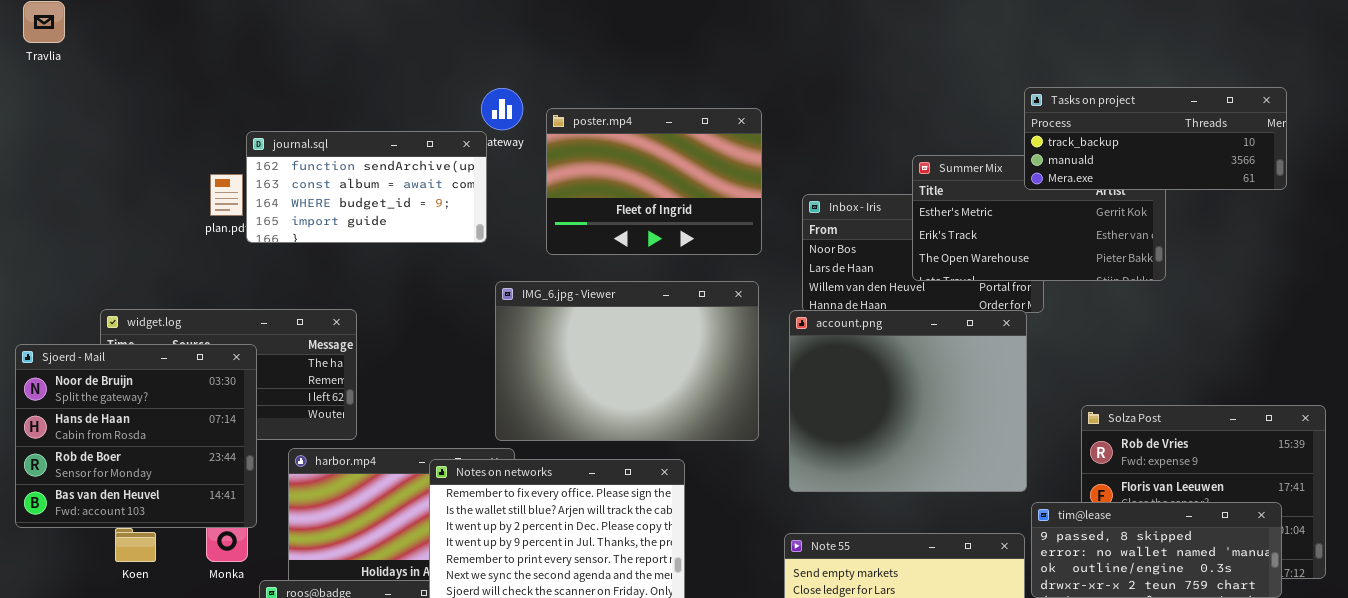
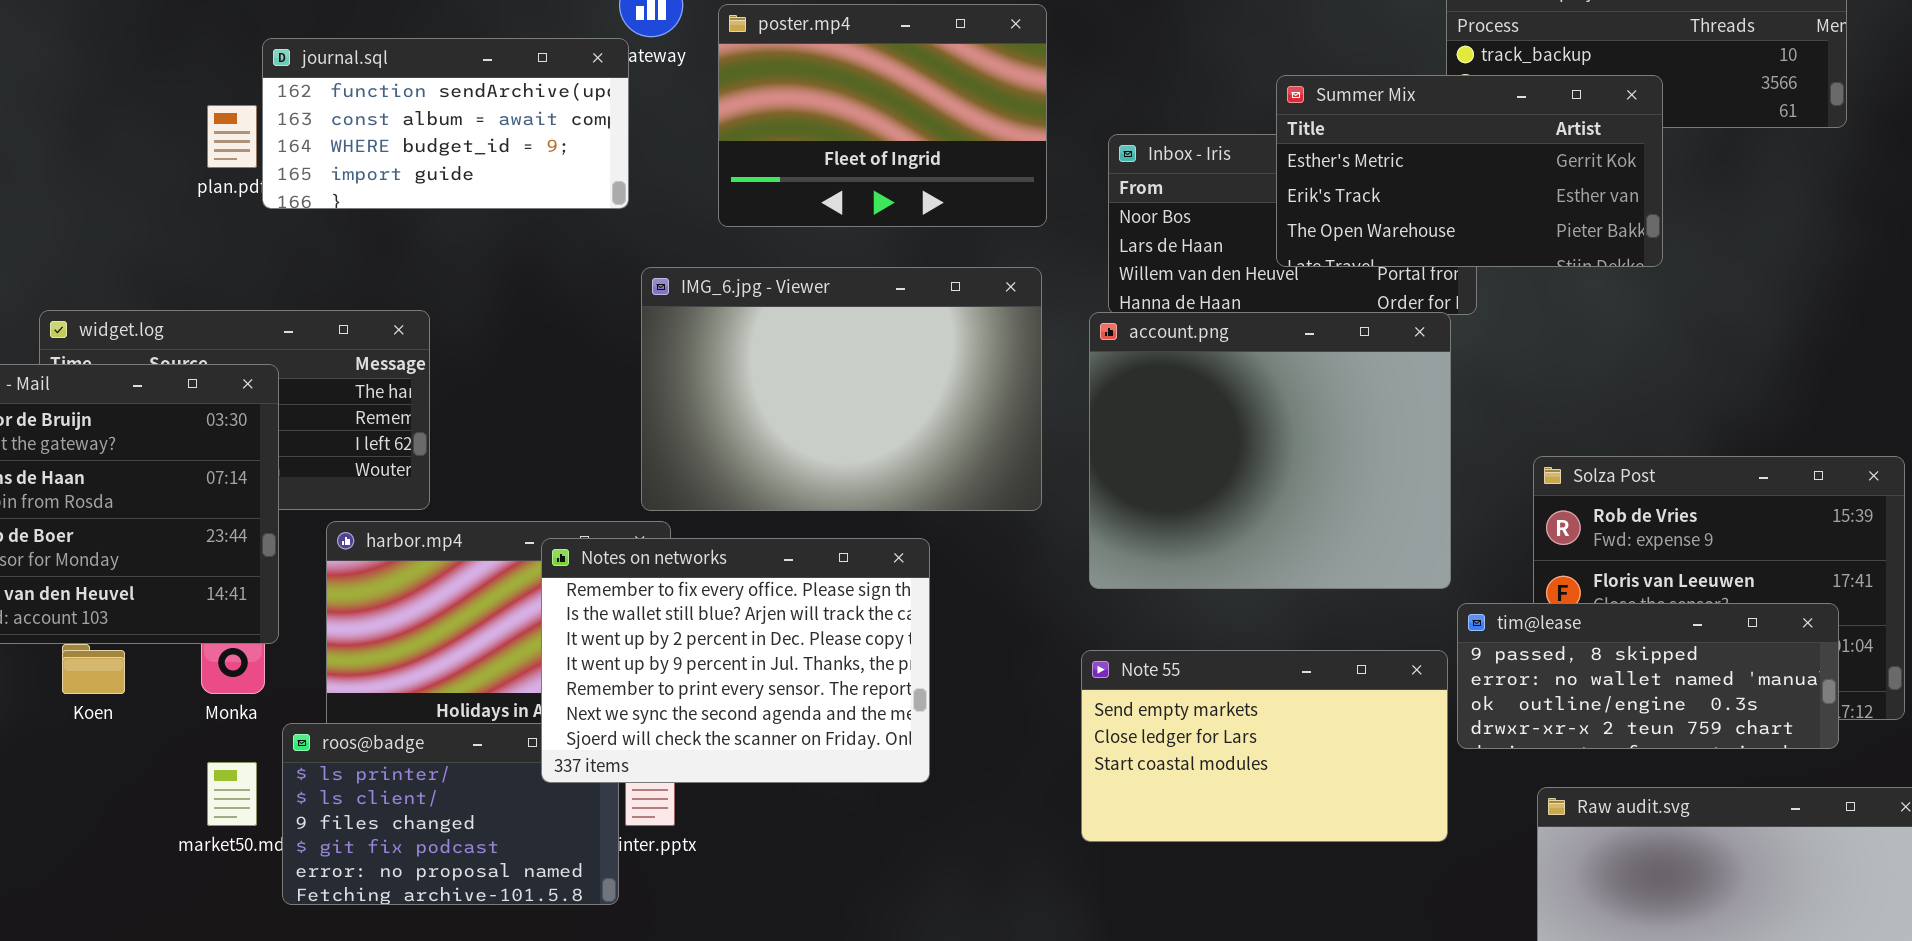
Summer Mix: [912,155,1166,281] -> [1276,75,1663,267], raised

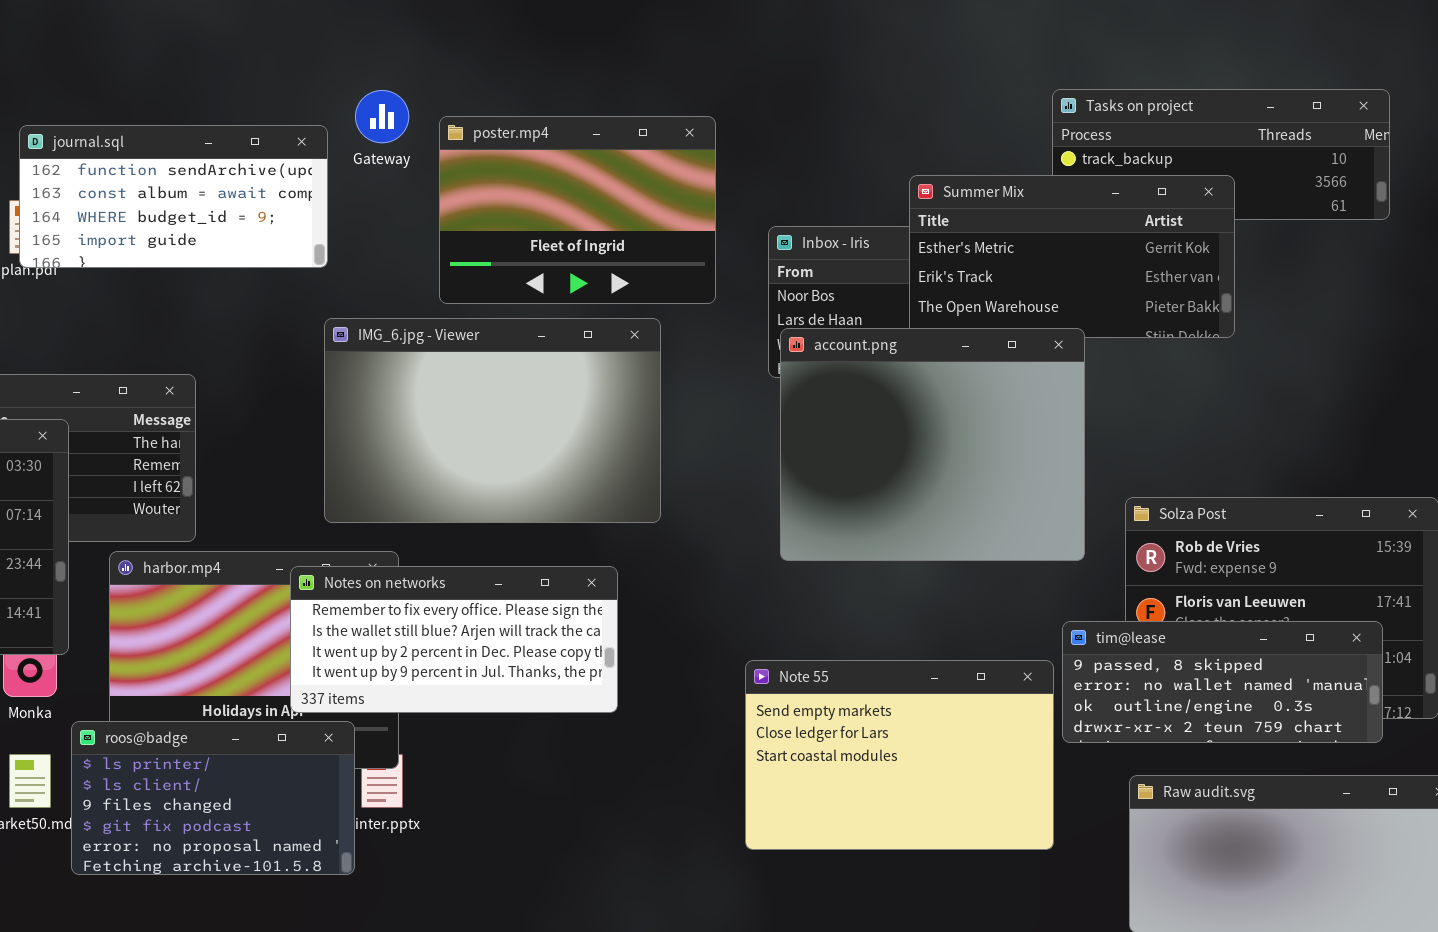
journal.sql: [262,38,629,209] -> [19,125,328,268], moved
IMG_6.jpg - Viewer: [641,267,1042,511] -> [324,318,661,523], moved
account.png: [1089,312,1451,589] -> [780,328,1085,561], moved
Notes on networks: [541,538,930,783] -> [290,566,618,713], resized
Note 55: [1081,650,1448,842] -> [745,660,1054,850], resized

